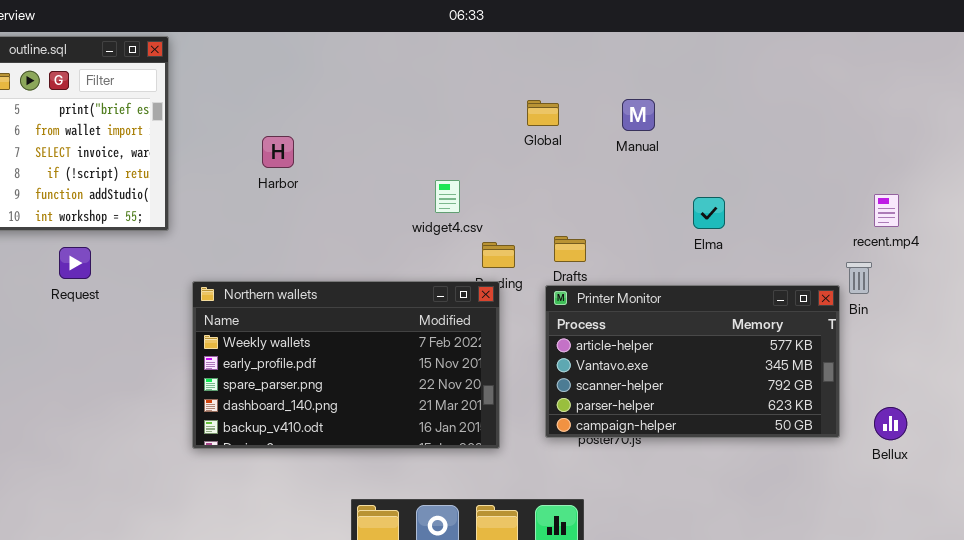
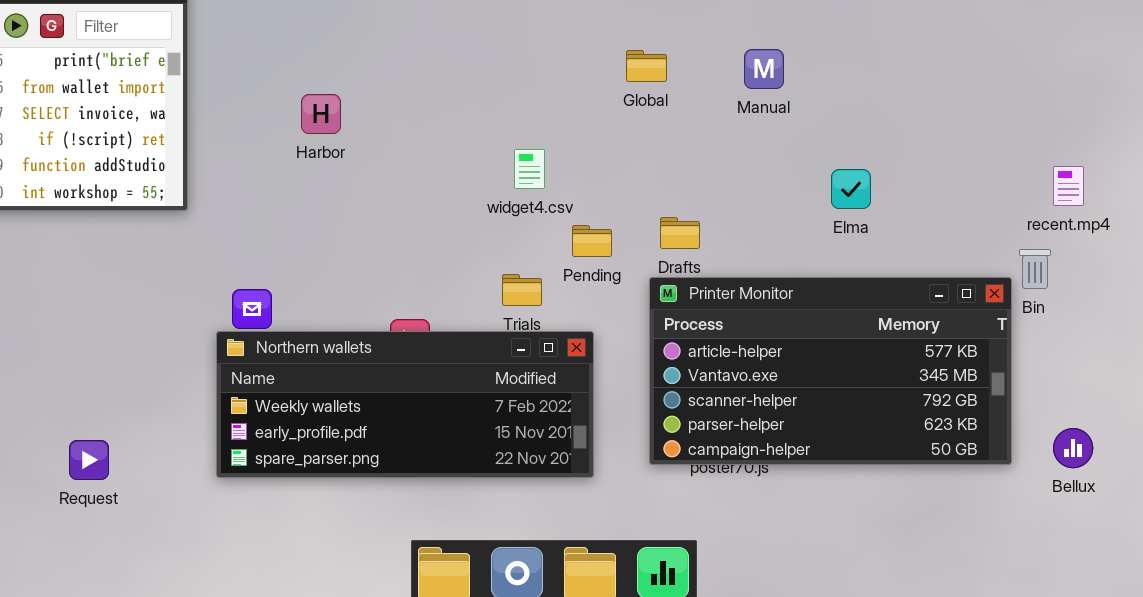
Request: [59,247,91,279] -> [69,440,109,480], moved
Northern wallets: [192,281,500,449] -> [216,331,594,478], resized

